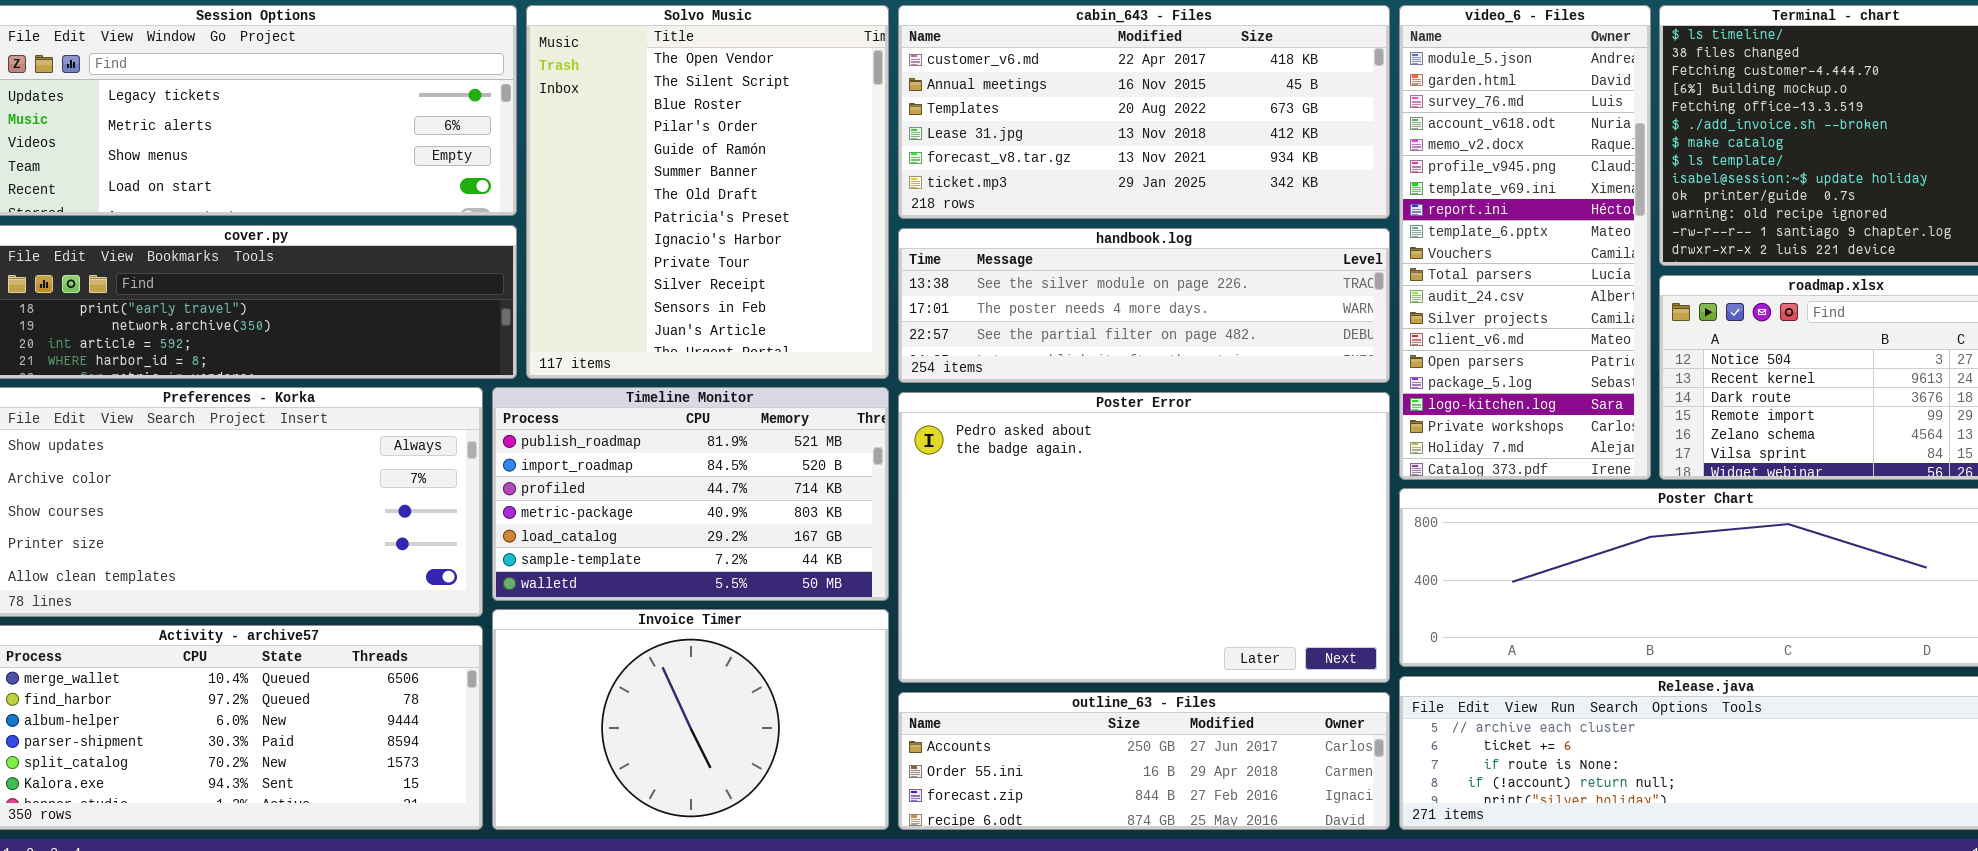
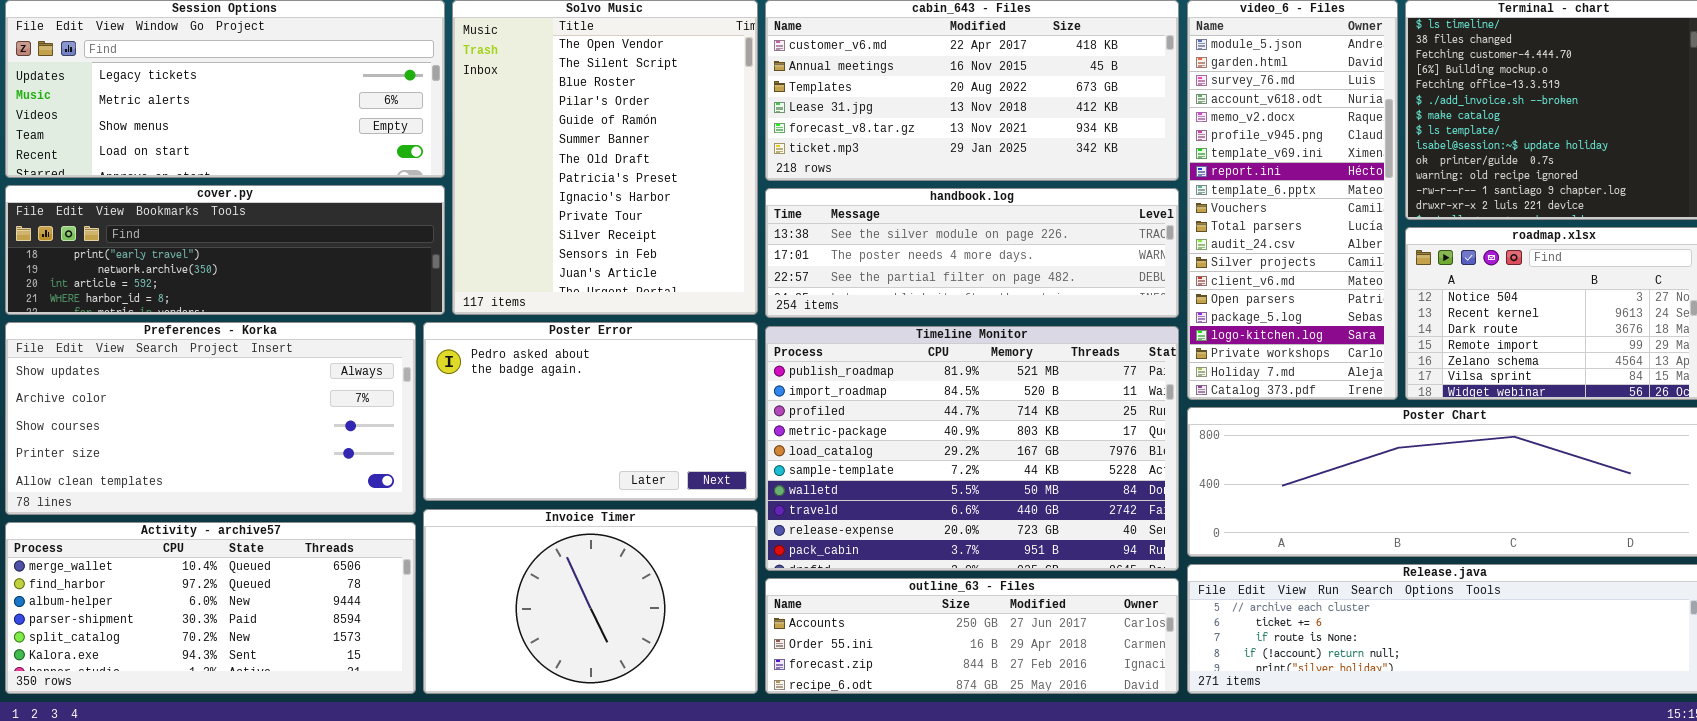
Timeline Monitor: [492,387,889,601] -> [765,326,1179,571], moved, resized
Poster Error: [898,392,1390,683] -> [423,322,758,501], moved, resized

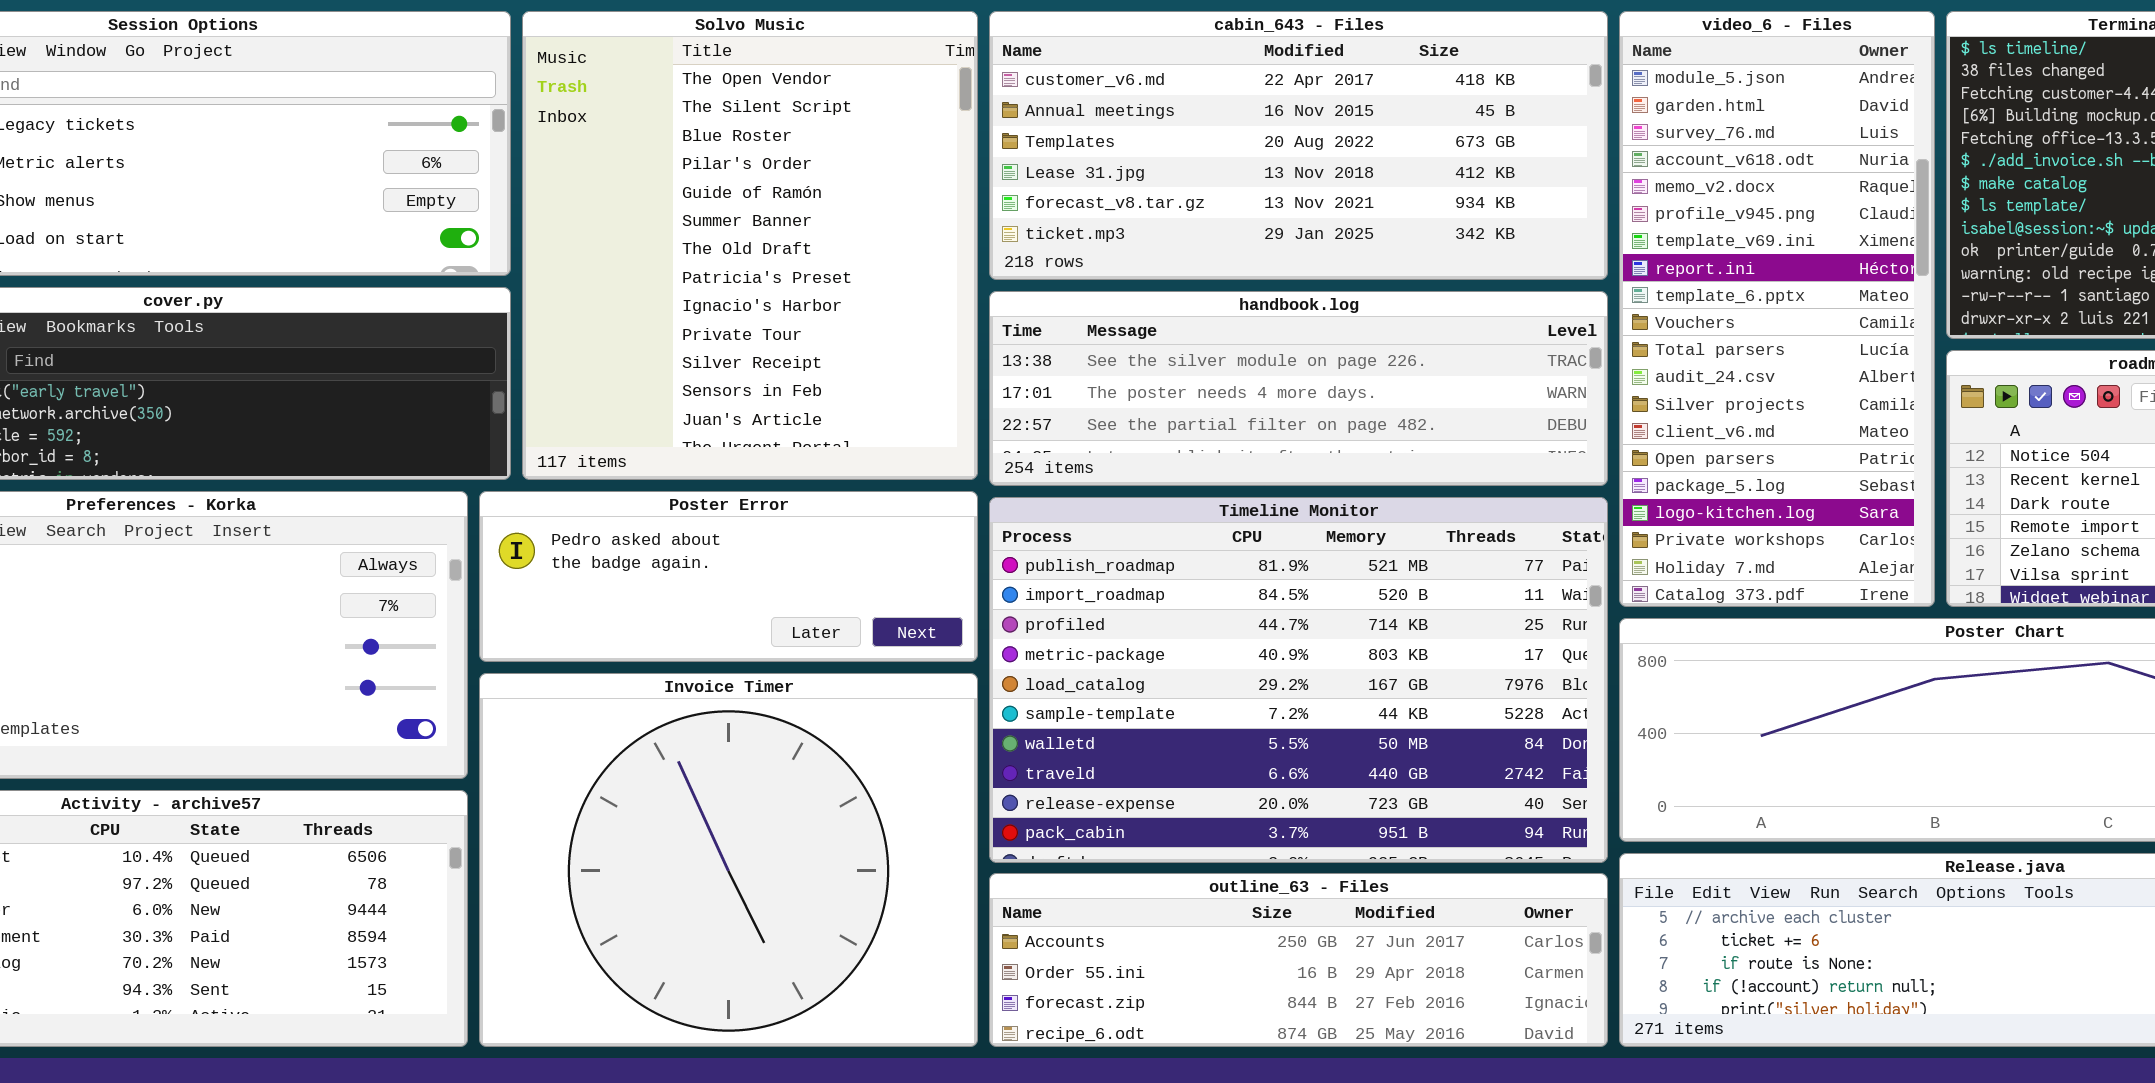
Poster Error: [423,322,758,501] -> [479,491,978,662], resized
Invoice Timer: [423,509,758,694] -> [479,673,978,1047], resized

